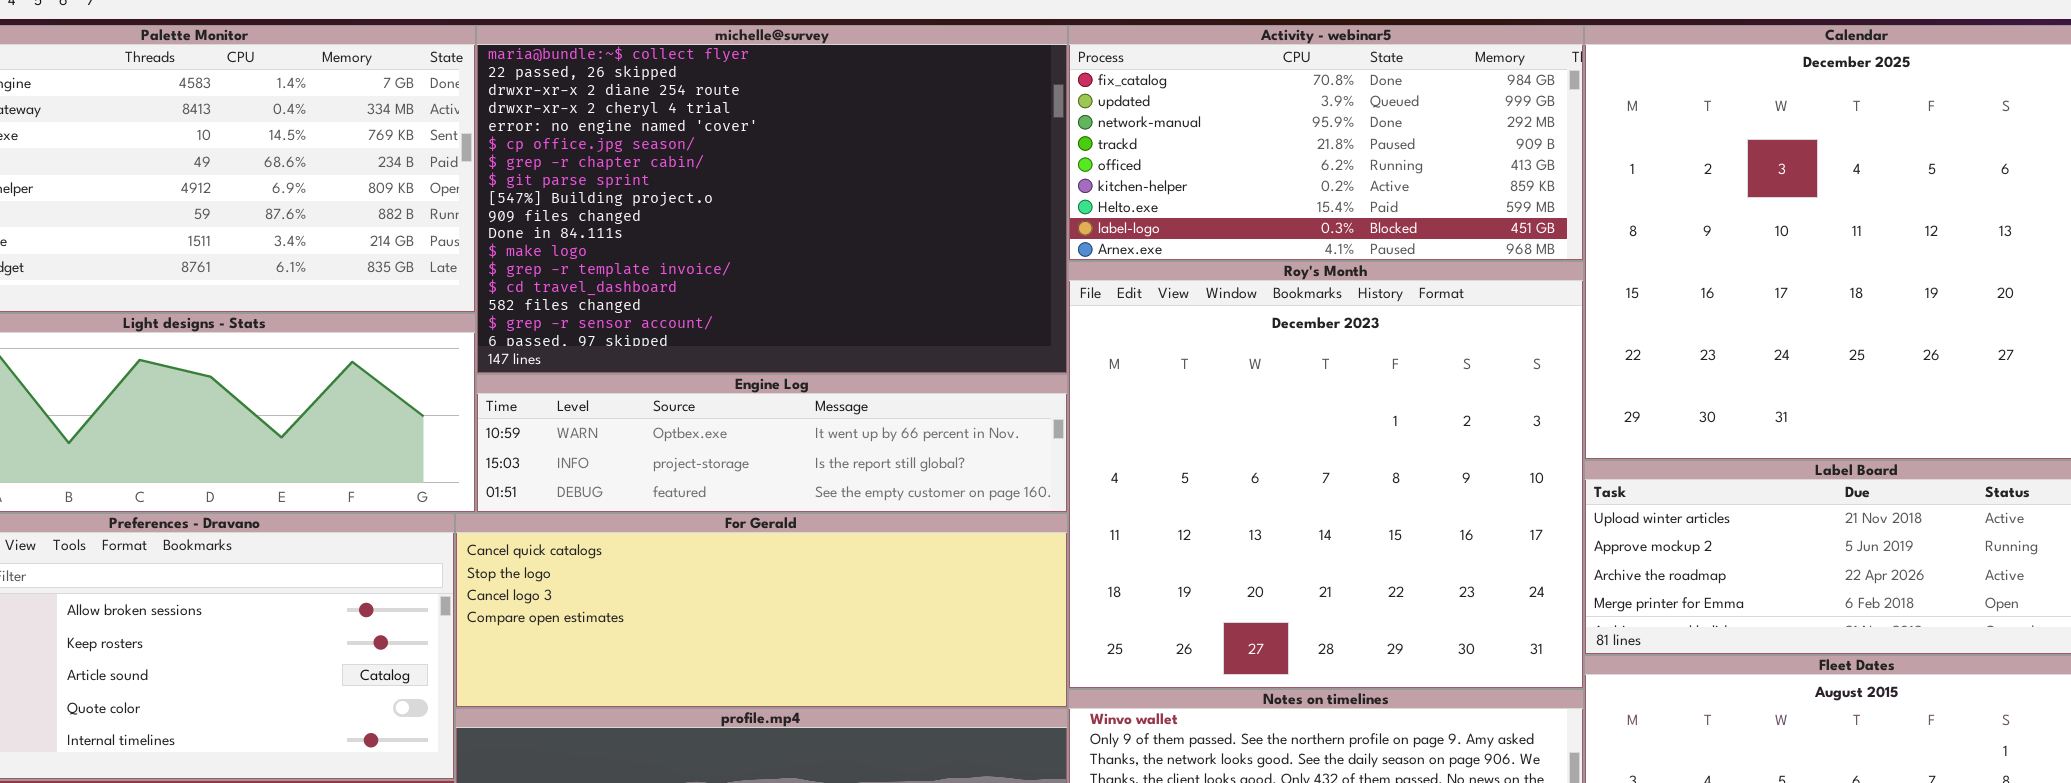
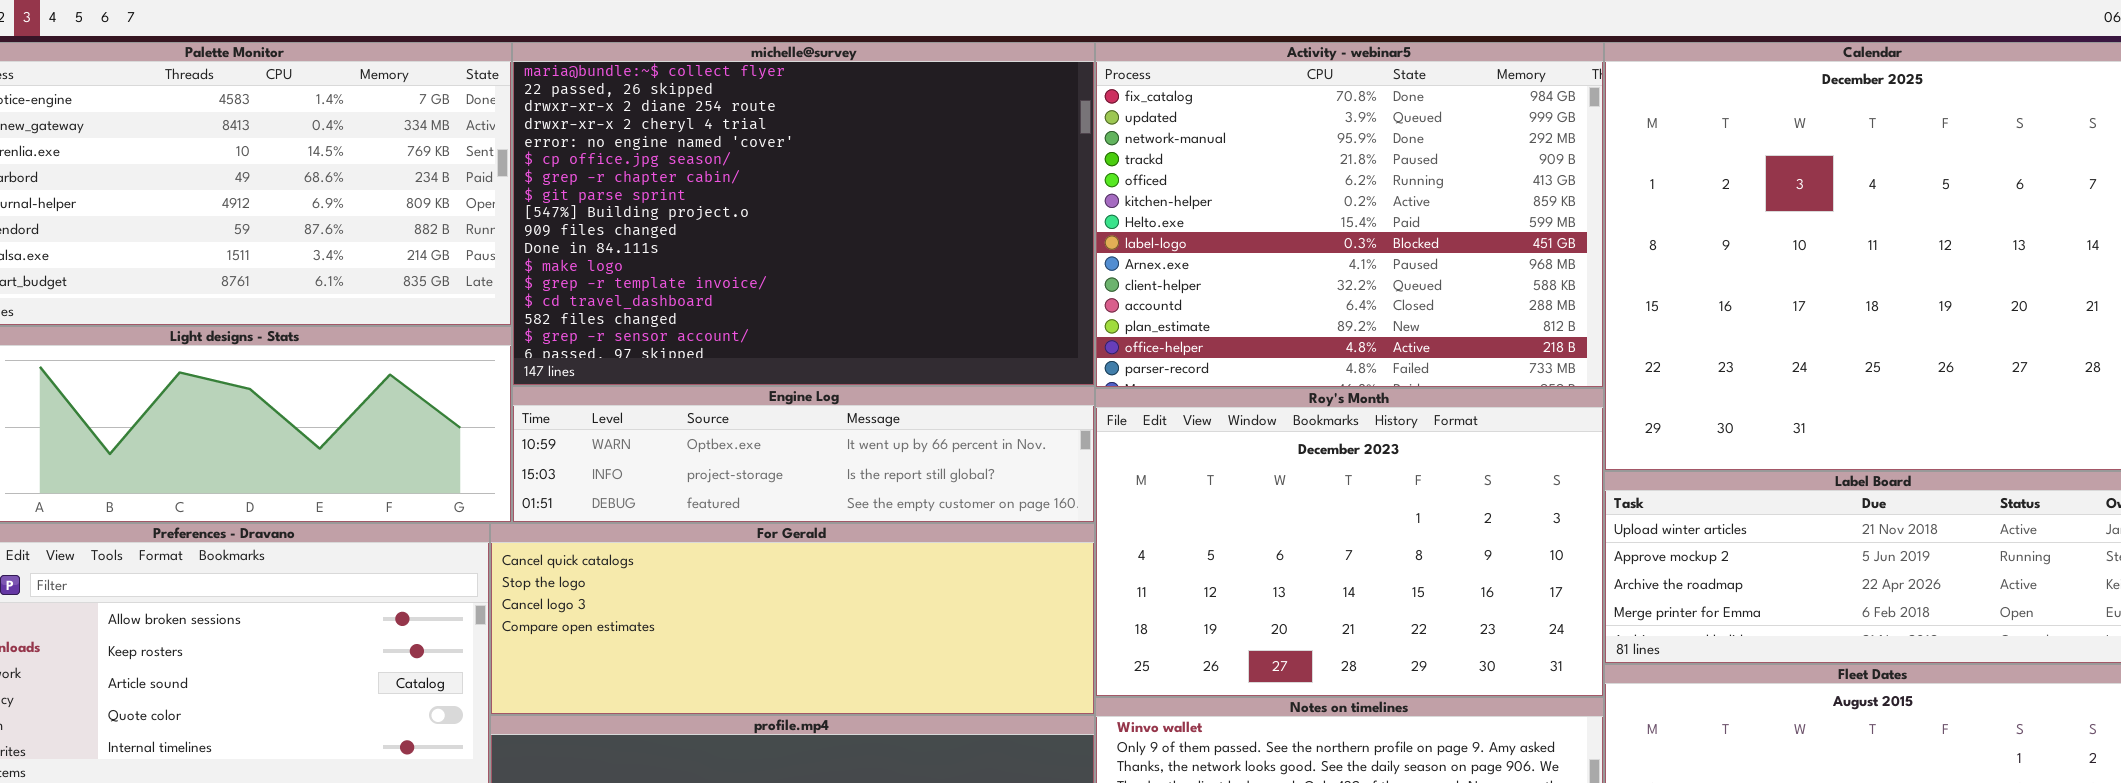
Activity - webinar5: [1068,25,1584,261] -> [1095,42,1604,388], resized
Roy's Month: [1068,261,1584,689] -> [1095,388,1604,697], resized

